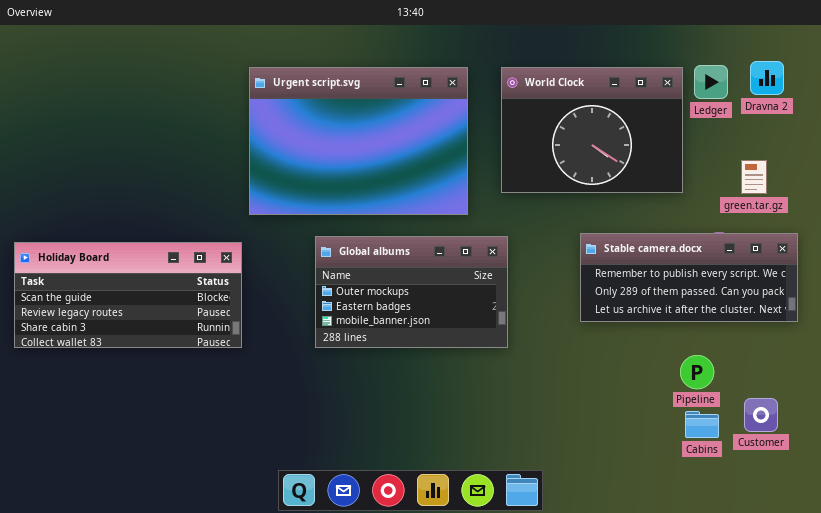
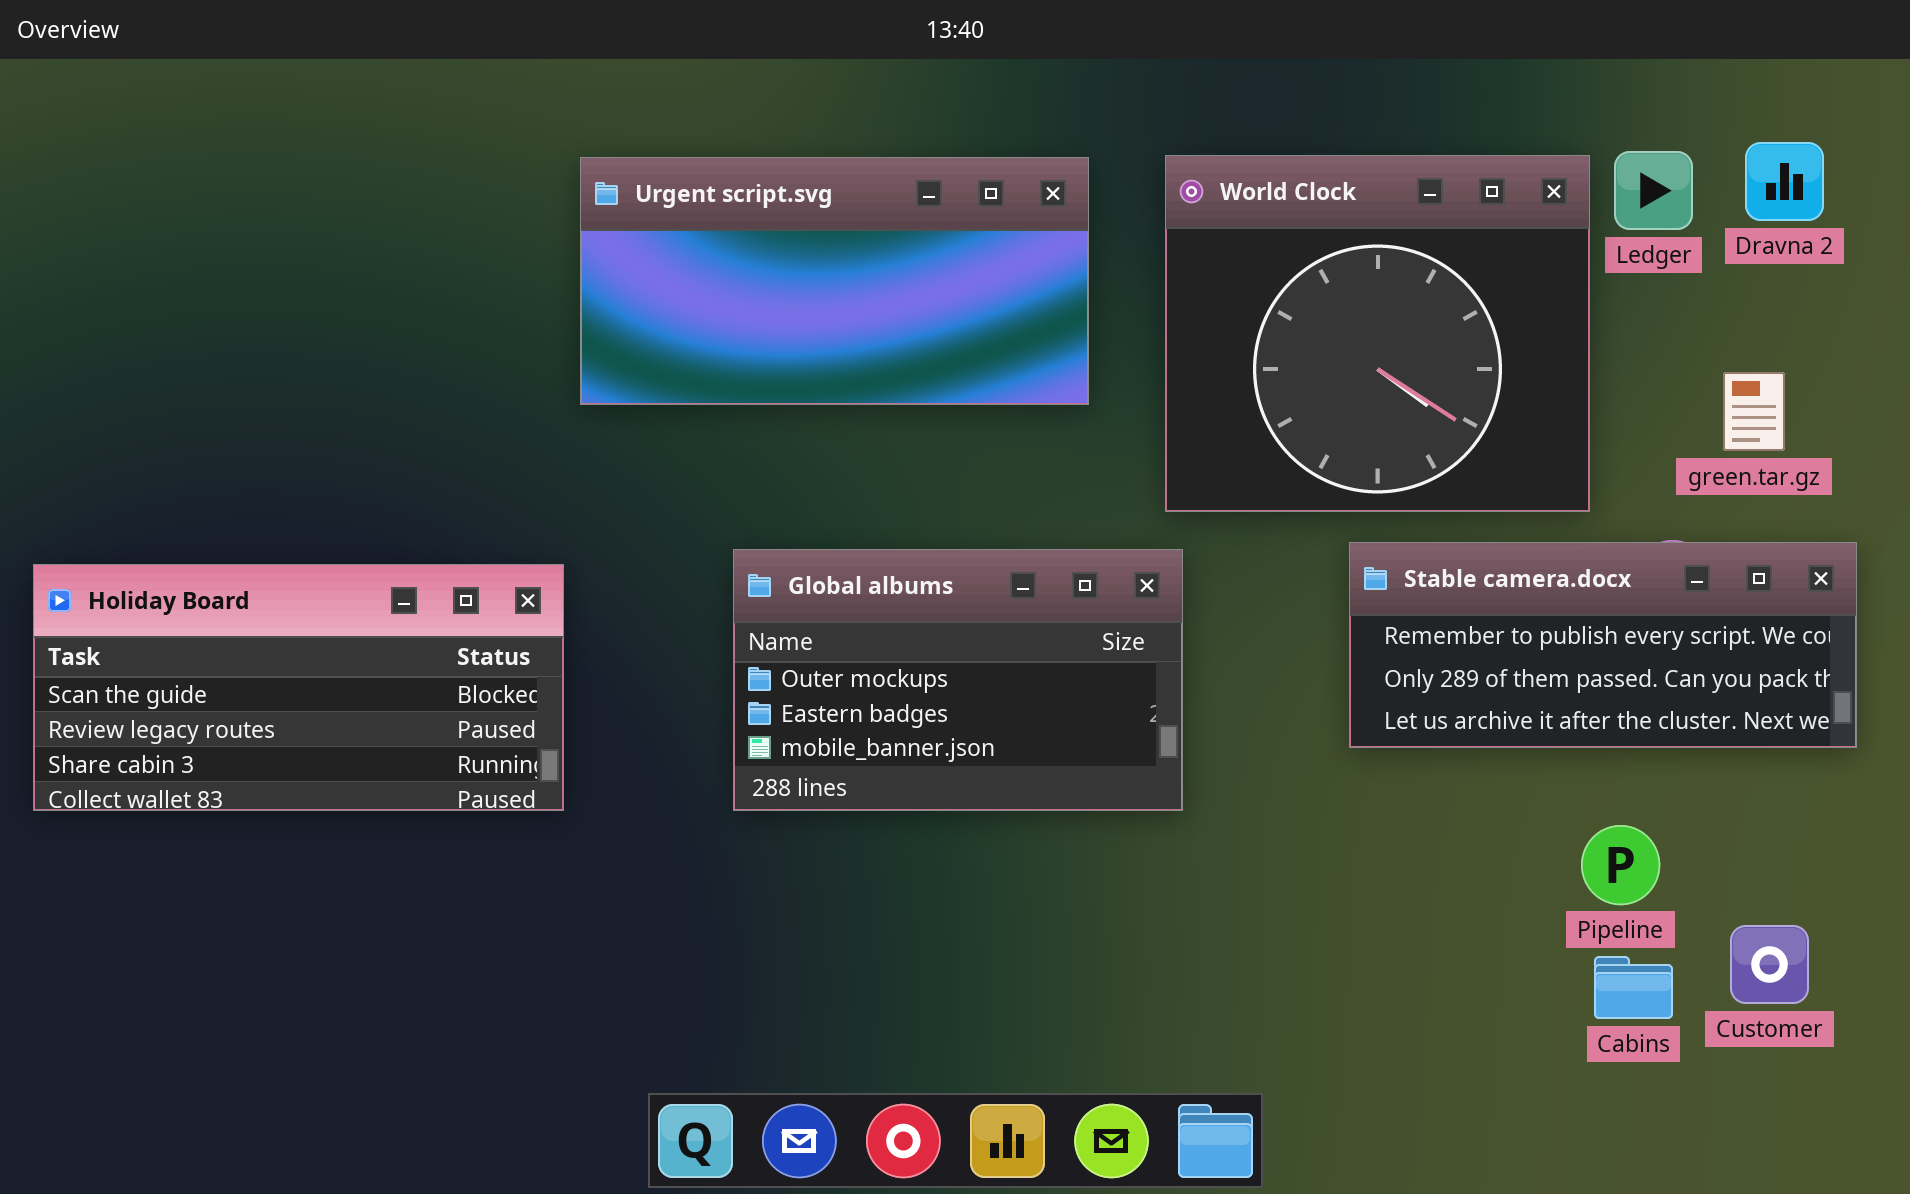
World Clock: [501,67,683,193] -> [1165,155,1590,512], resized
Urgent script.svg: [249,67,468,215] -> [580,157,1089,405], resized

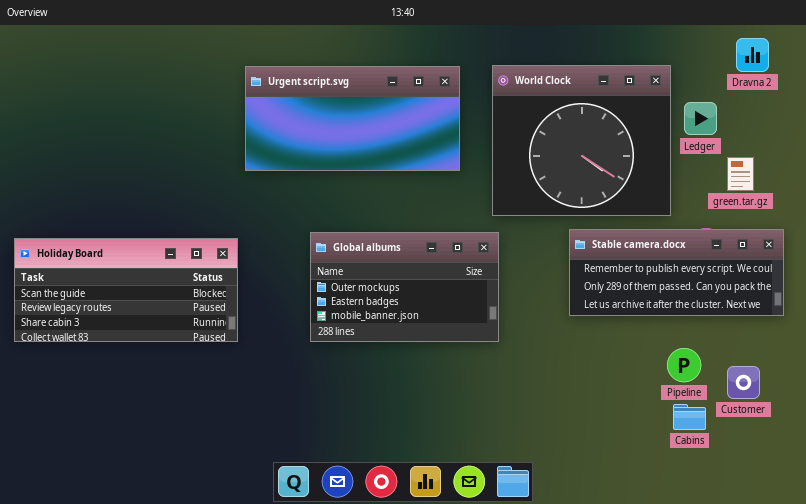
Dravna 2: [1745,142,1824,221] -> [736,38,769,72], moved
Ledger: [1614,151,1693,230] -> [684,102,717,135], moved
Customer: [1730,925,1809,1004] -> [727,366,760,399], moved

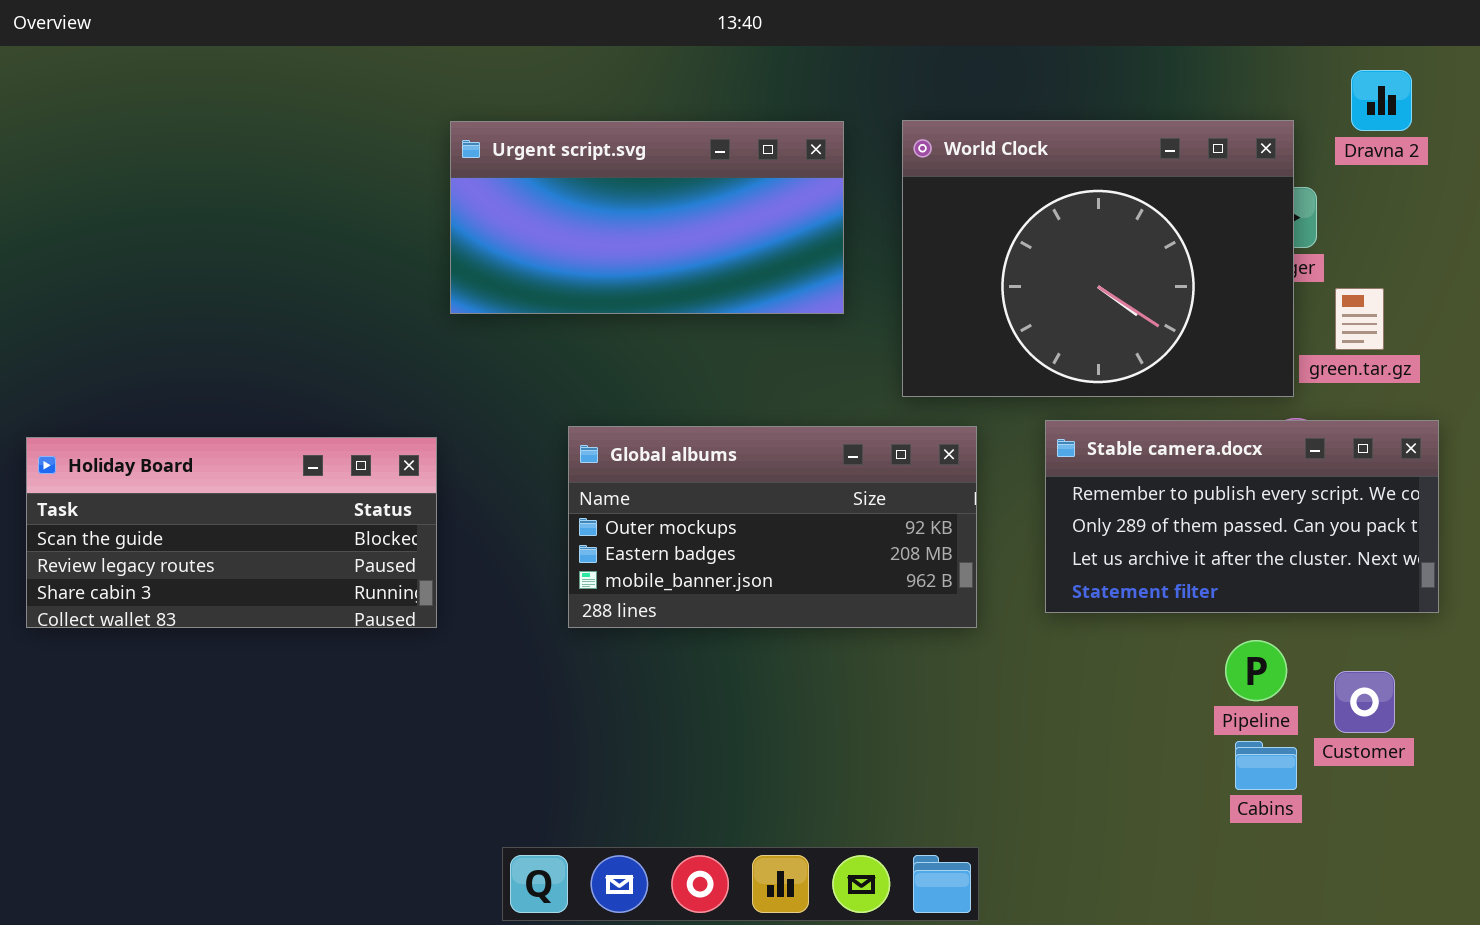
World Clock: [492,65,671,216] -> [902,120,1294,397], resized
Stable camera.docx: [569,229,784,316] -> [1045,420,1439,613], resized
Global albums: [310,232,499,342] -> [568,426,977,628], resized

